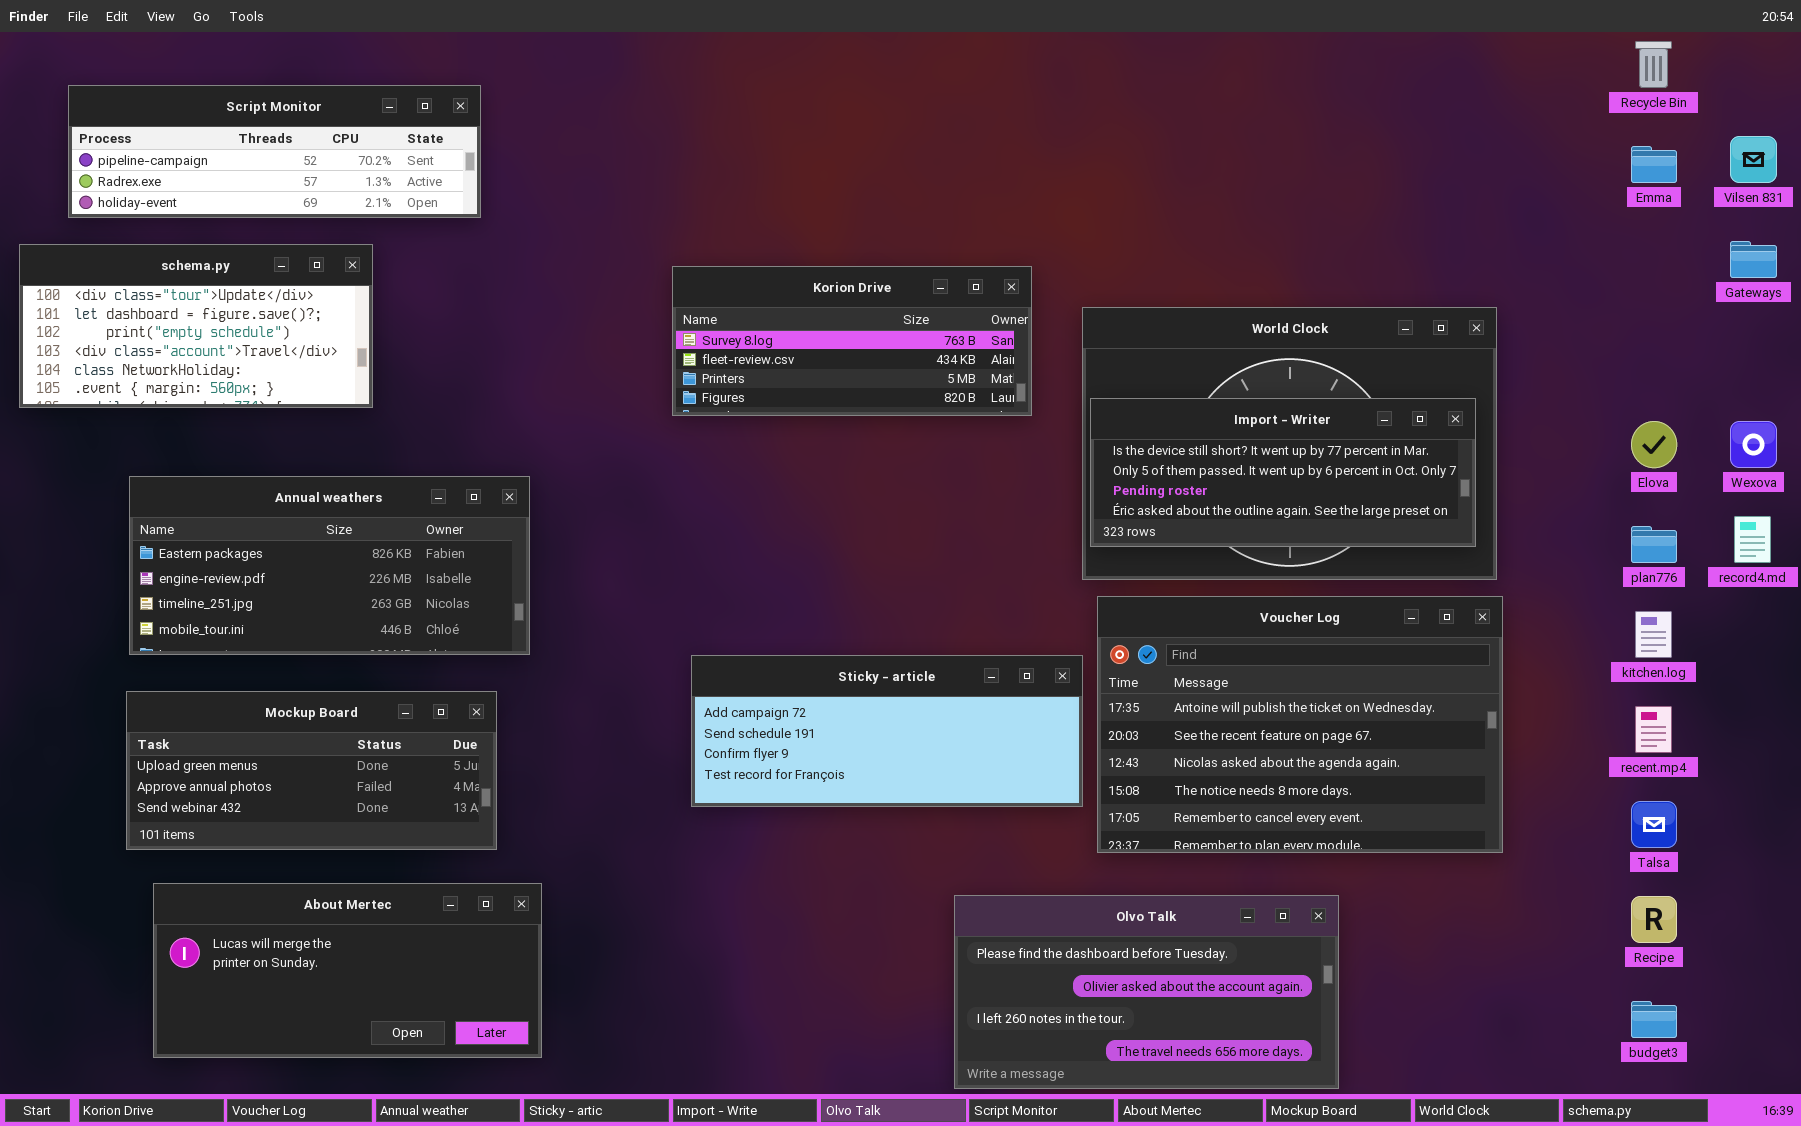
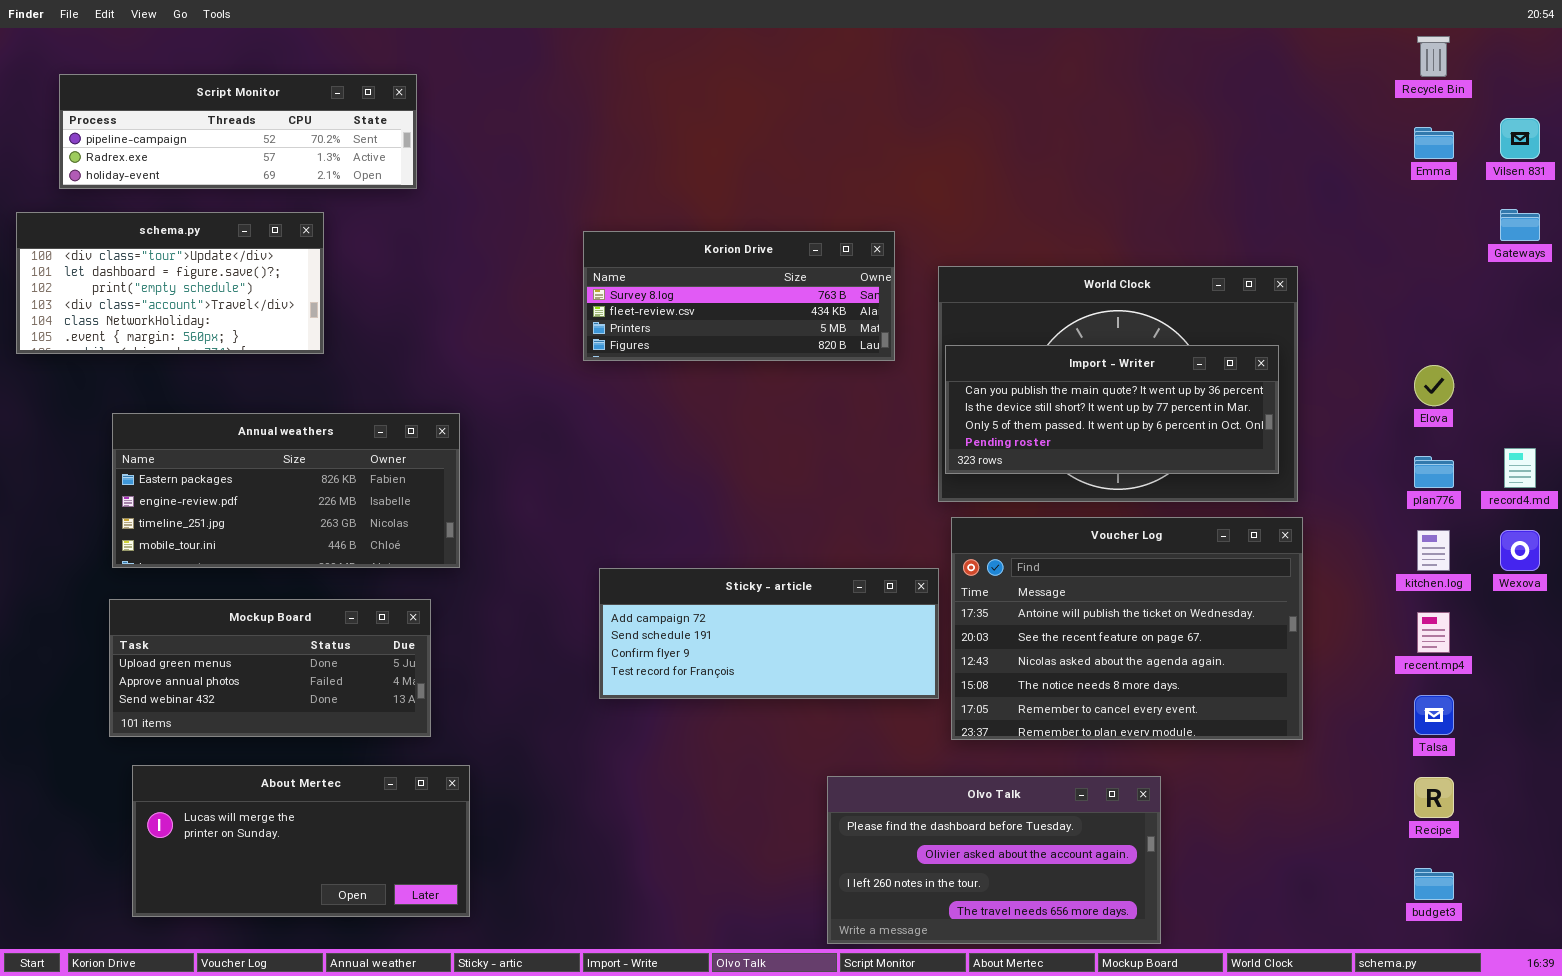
Import - Writer: [1090,398,1476,547] -> [945,345,1279,474], scrolled up 1 row
Wexova: [1730,421,1777,468] -> [1500,530,1540,571], moved

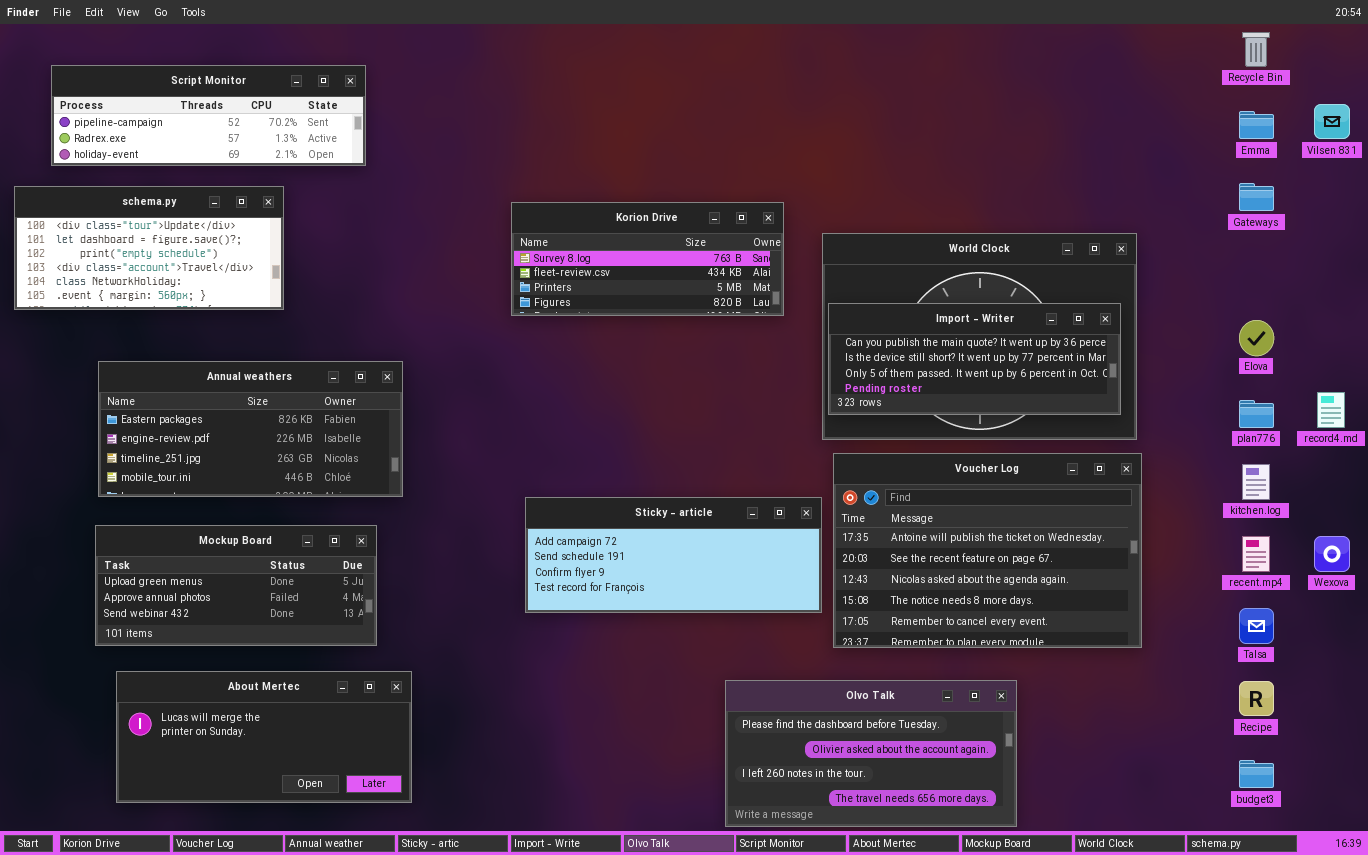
Gateways: [1500,209,1540,241] -> [1239,183,1274,211], moved
Wexova: [1500,530,1540,571] -> [1314,536,1350,572], moved

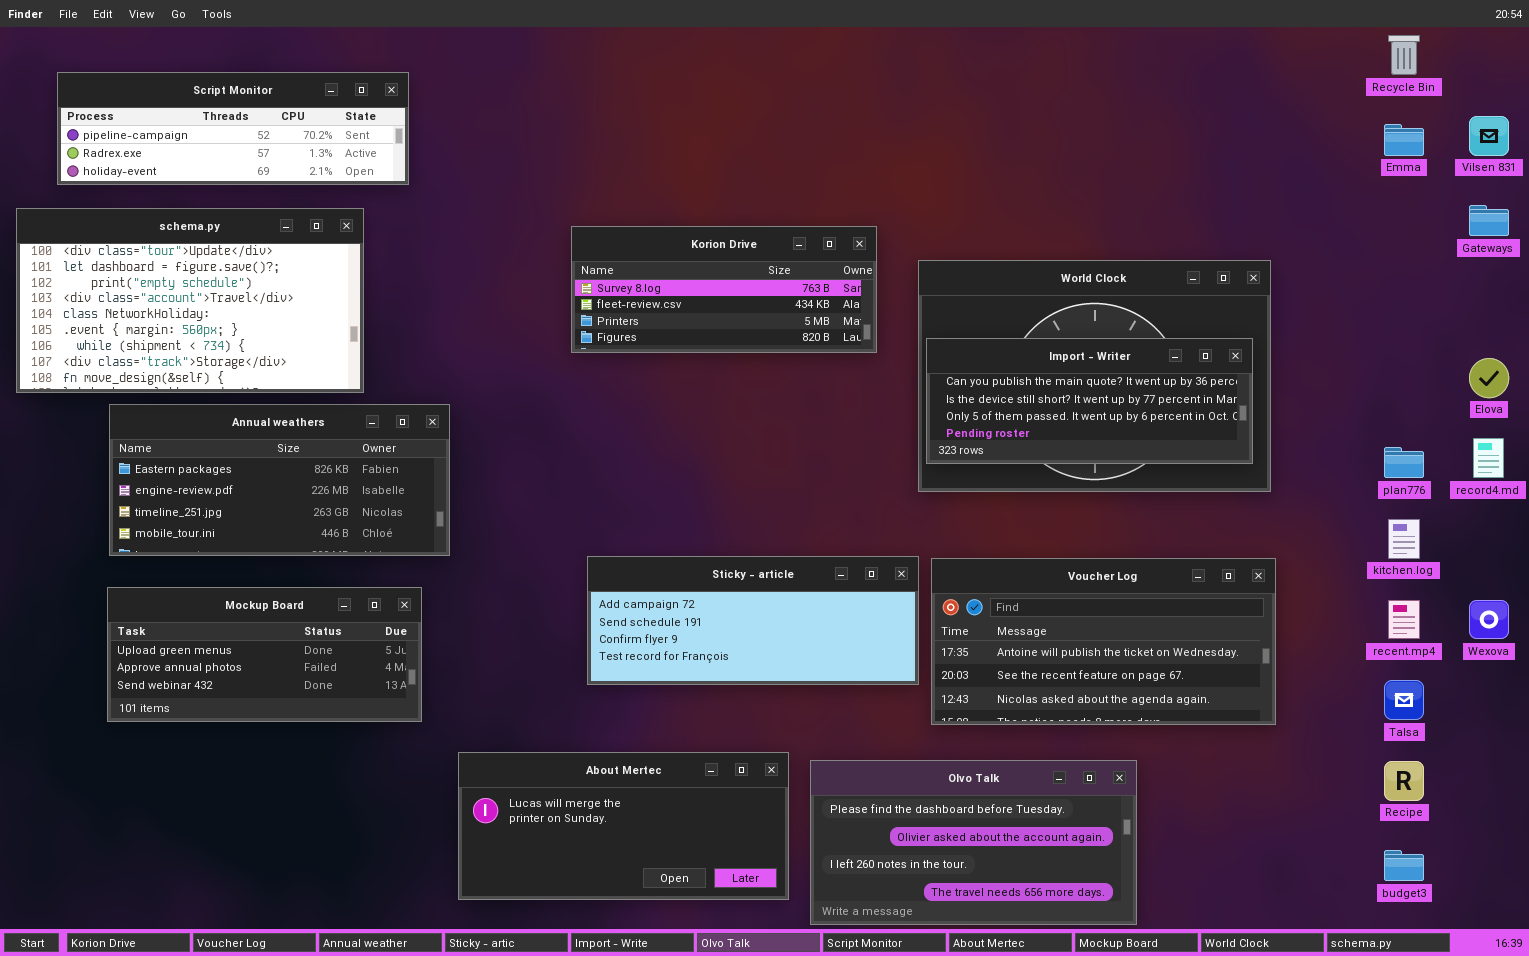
Gateways: [1239,183,1274,211] -> [1469,205,1509,236], moved
schema.py: [14,186,284,310] -> [16,208,364,393], resized
Elova: [1239,320,1274,356] -> [1469,358,1509,398], moved
Voucher Log: [833,453,1142,648] -> [931,558,1276,725], resized
About Mertec: [116,671,412,803] -> [458,752,789,900], moved

